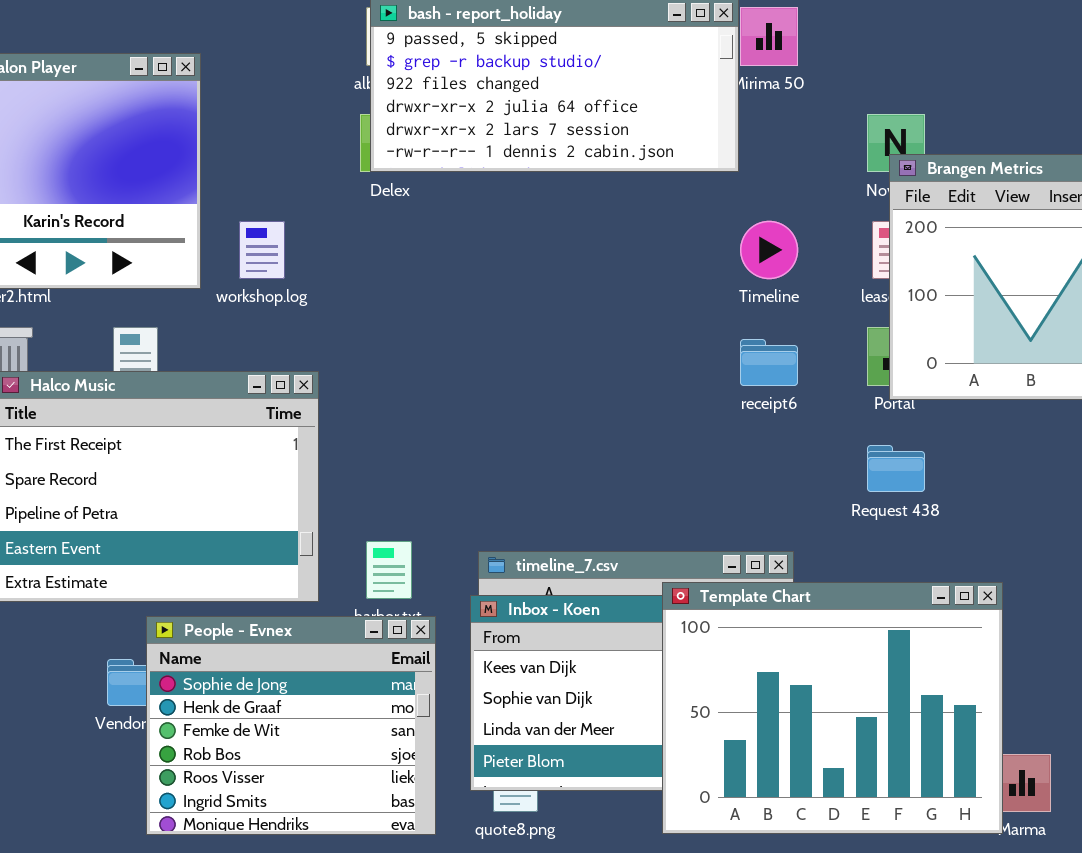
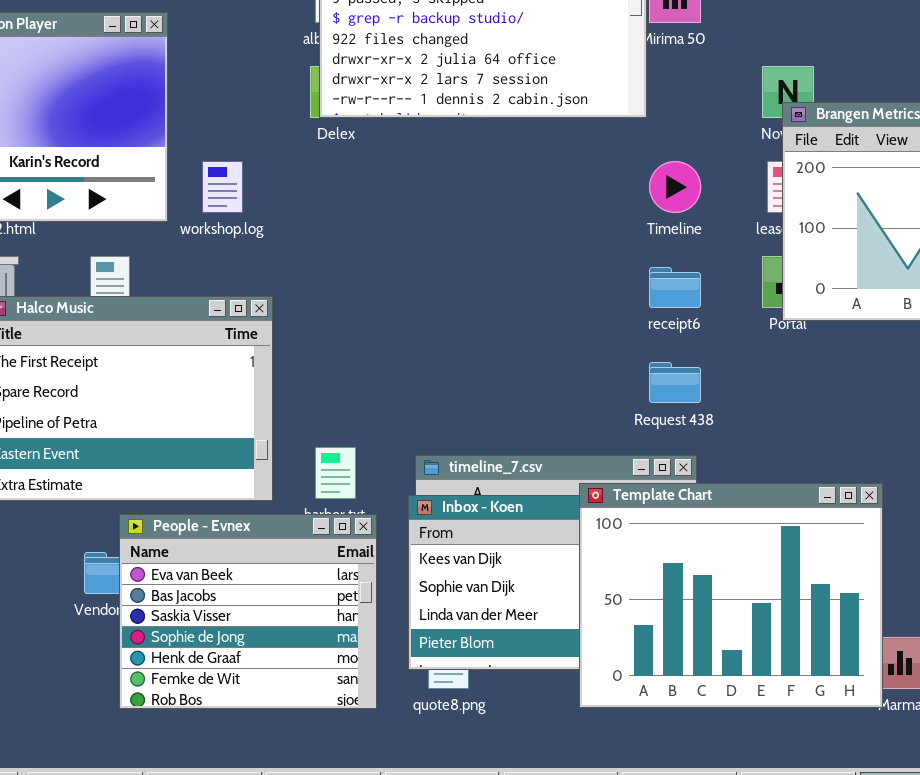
Request 438: [867,445,925,492] -> [649,362,701,403], moved
People - Evnex: [146,616,436,835] -> [119,514,377,709], scrolled up 3 rows

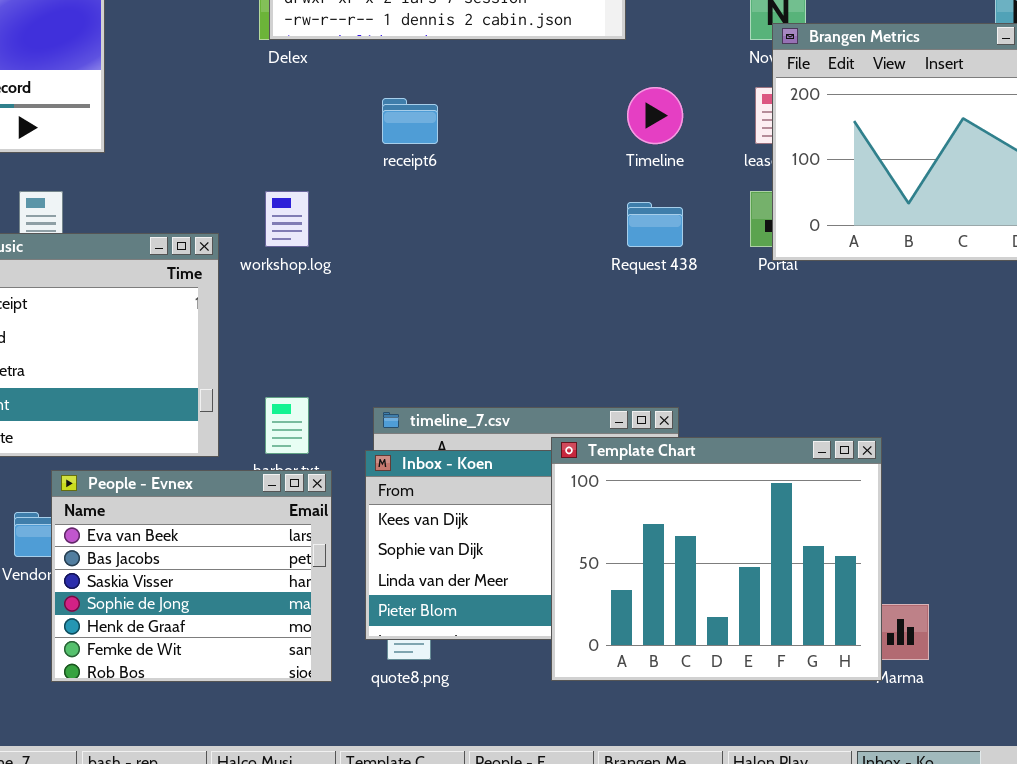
workshop.log: [202,161,243,213] -> [265,191,309,247], moved
receipt6: [649,267,701,308] -> [382,98,438,144], moved
Request 438: [649,362,701,403] -> [627,202,683,247], moved

